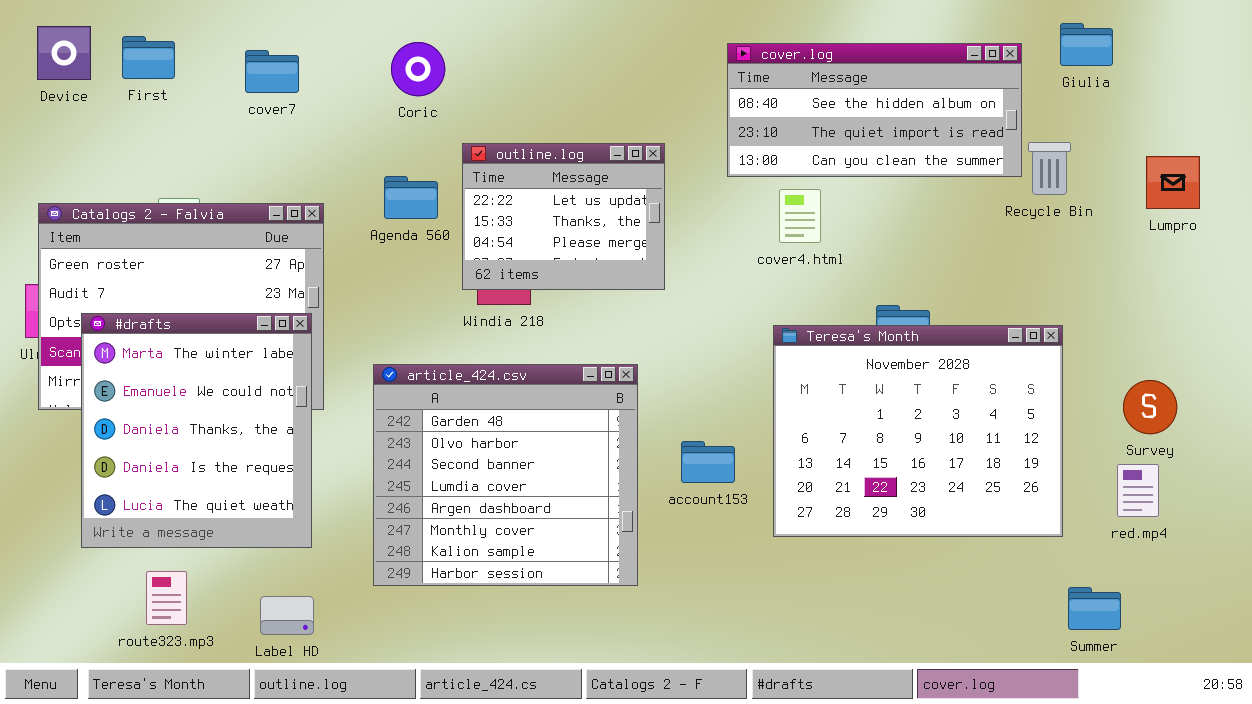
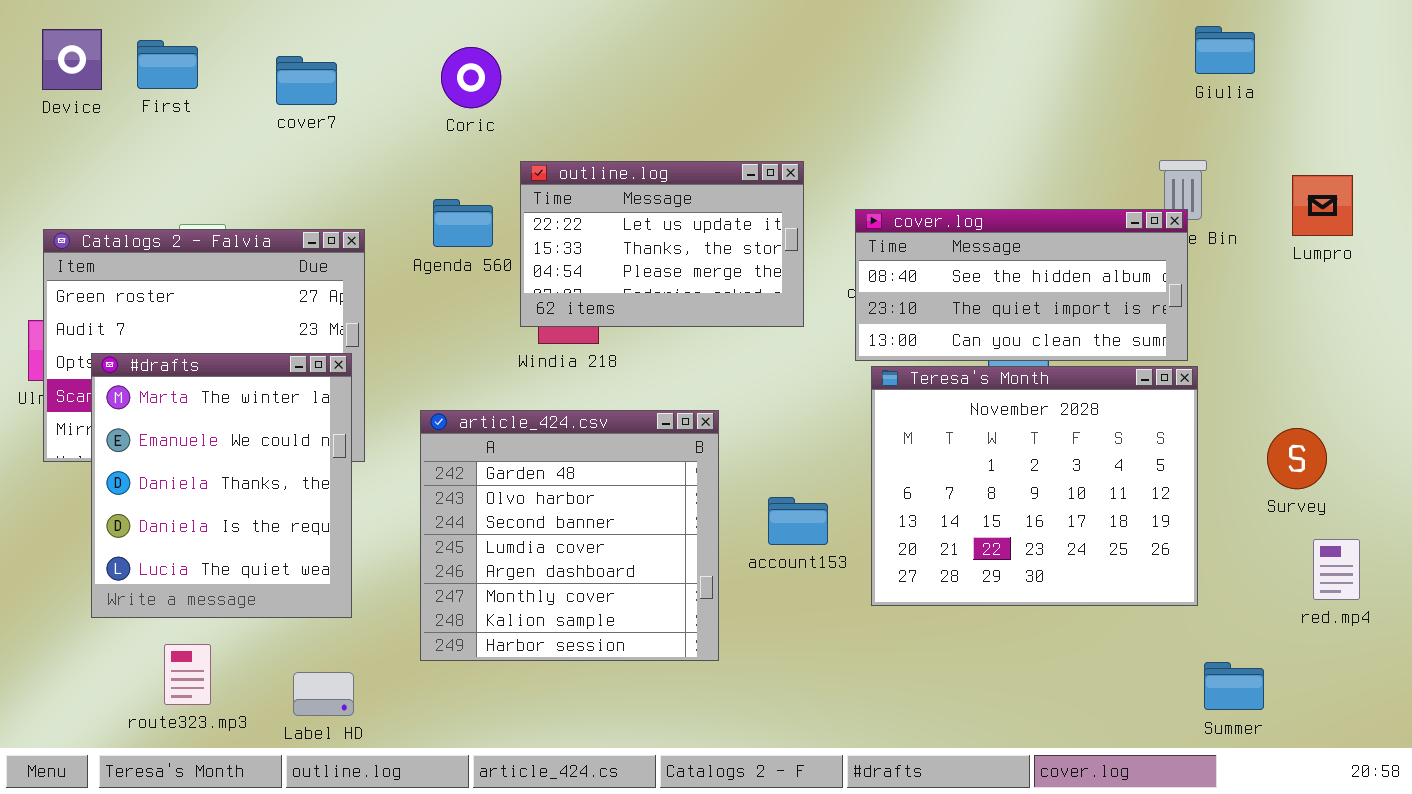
cover.log: [727,43,1022,177] -> [855,209,1188,361], moved
outline.log: [462,143,665,290] -> [520,161,804,327], resized
red.mp4: [1117,464,1159,517] -> [1313,539,1360,600], moved

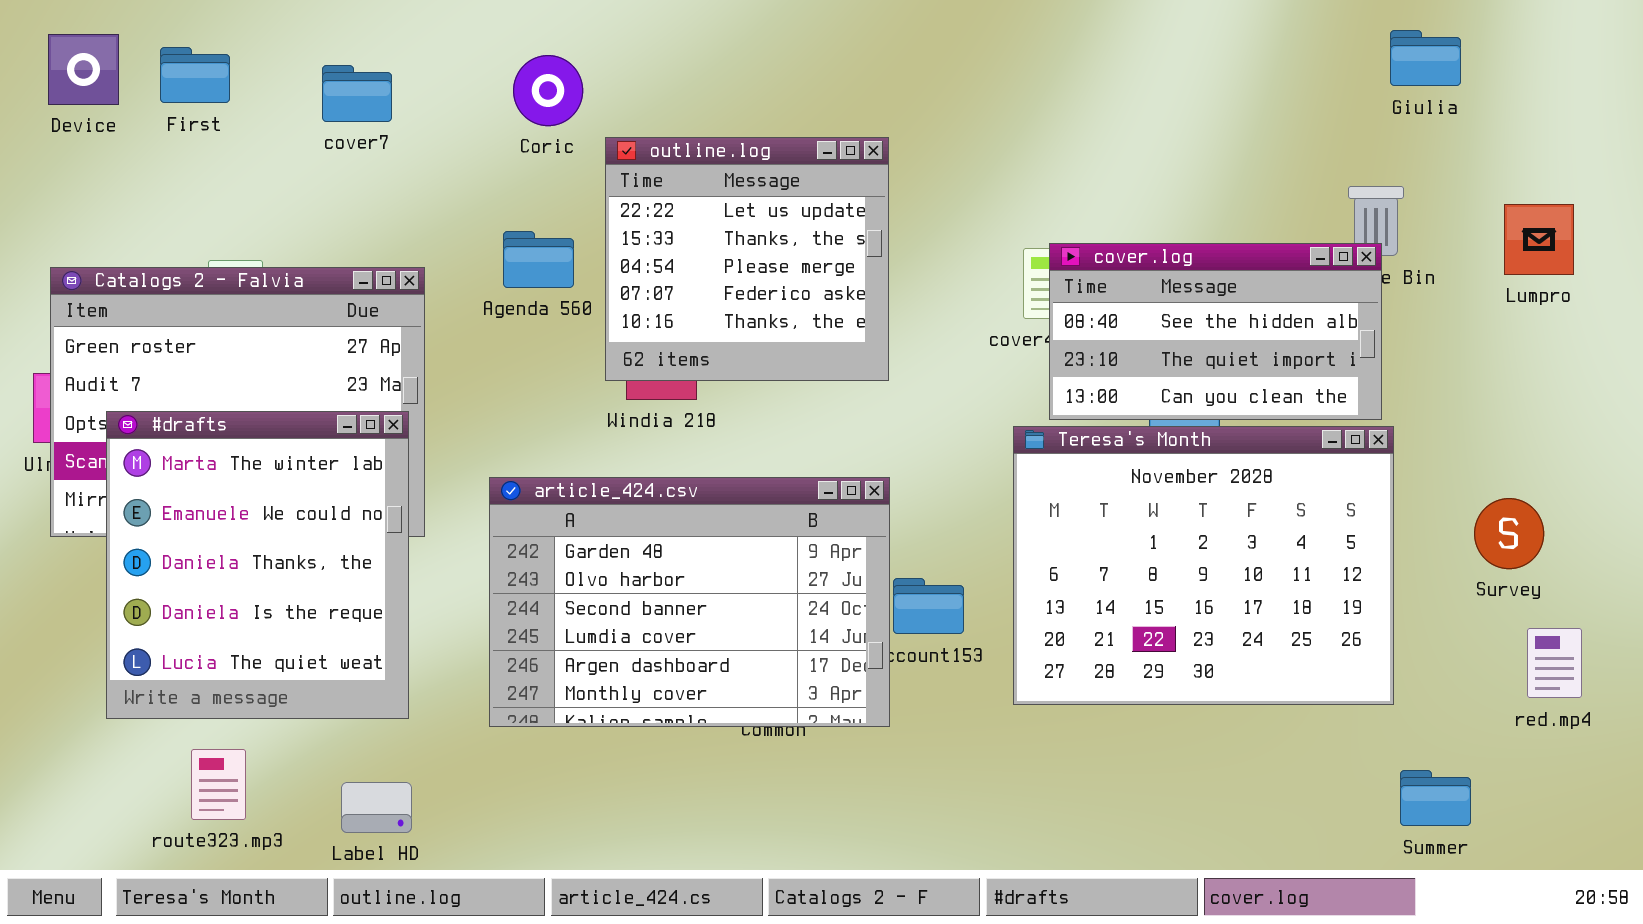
outline.log: [520,161,804,327] -> [605,137,889,381], resized
cover.log: [855,209,1188,361] -> [1049,243,1382,420], resized
article_424.csv: [420,410,719,661] -> [489,477,890,727], resized

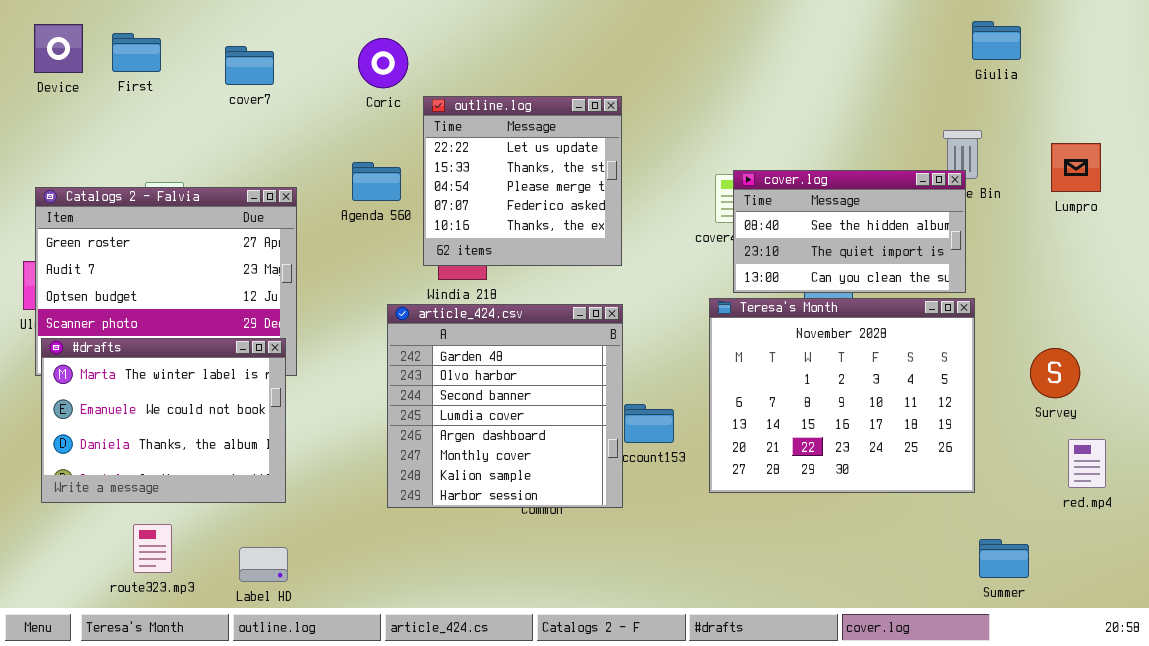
#drafts: [106,411,409,719] -> [41,338,286,503], resized
article_424.csv: [489,477,890,727] -> [387,304,623,508], resized

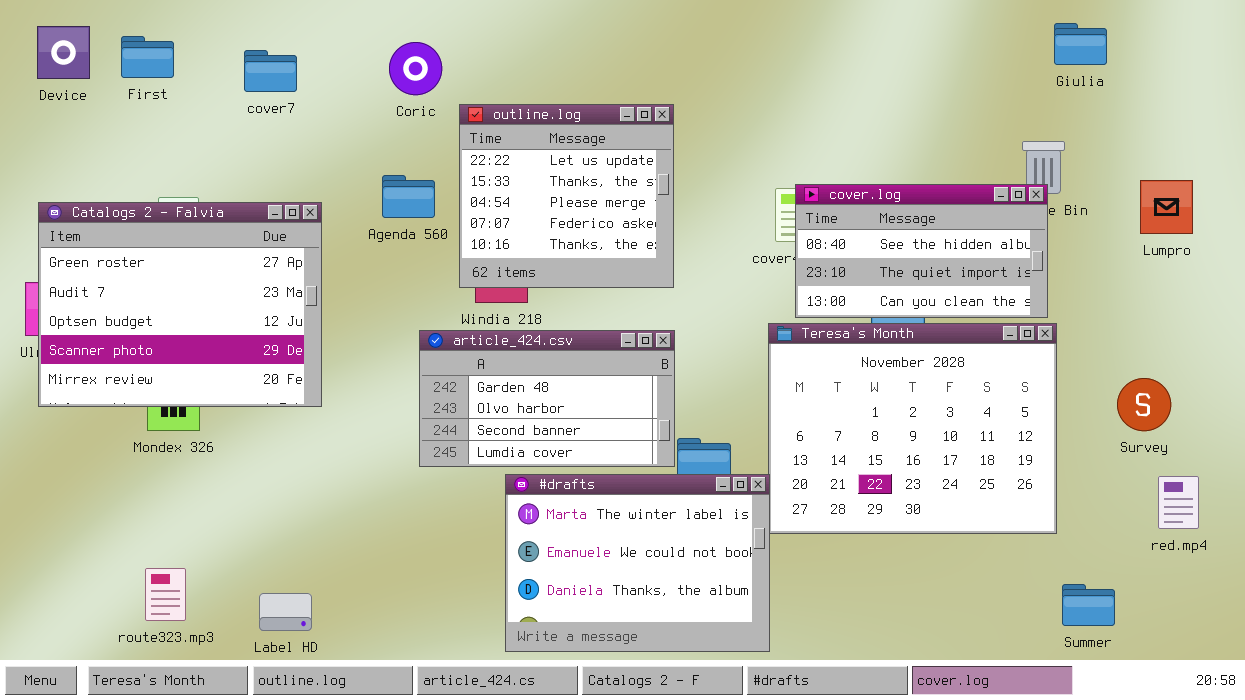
Lumpro: [1051,143,1101,192] -> [1140,180,1193,234], moved
article_424.csv: [387,304,623,508] -> [419,330,675,467], resized
#drafts: [41,338,286,503] -> [505,474,770,652], moved

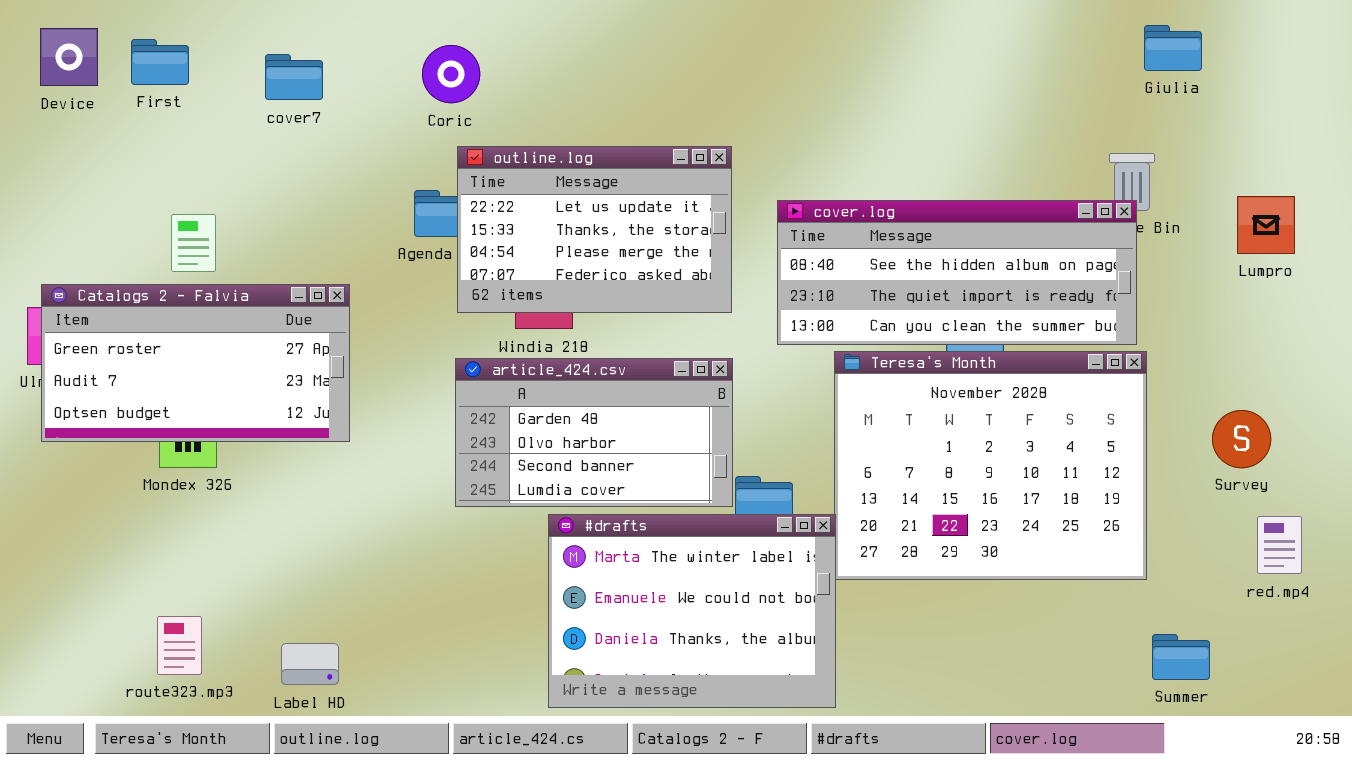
outline.log: [459,104,674,288] -> [457,146,732,313], resized
cover.log: [795,184,1048,318] -> [777,200,1137,345], resized
Catalogs 2 - Falvia: [38,202,322,407] -> [41,284,350,442], resized

